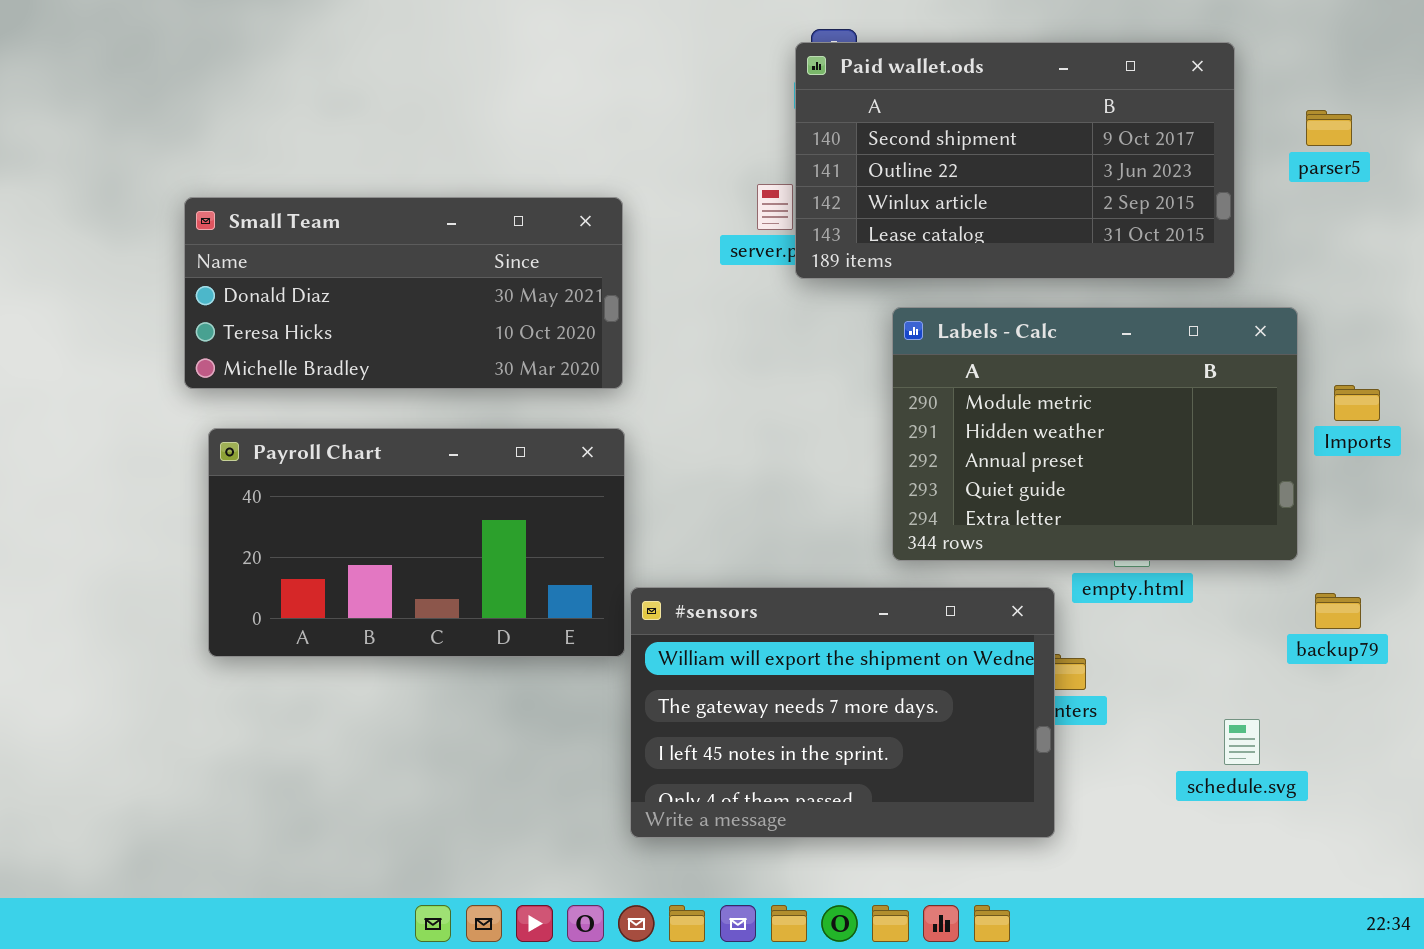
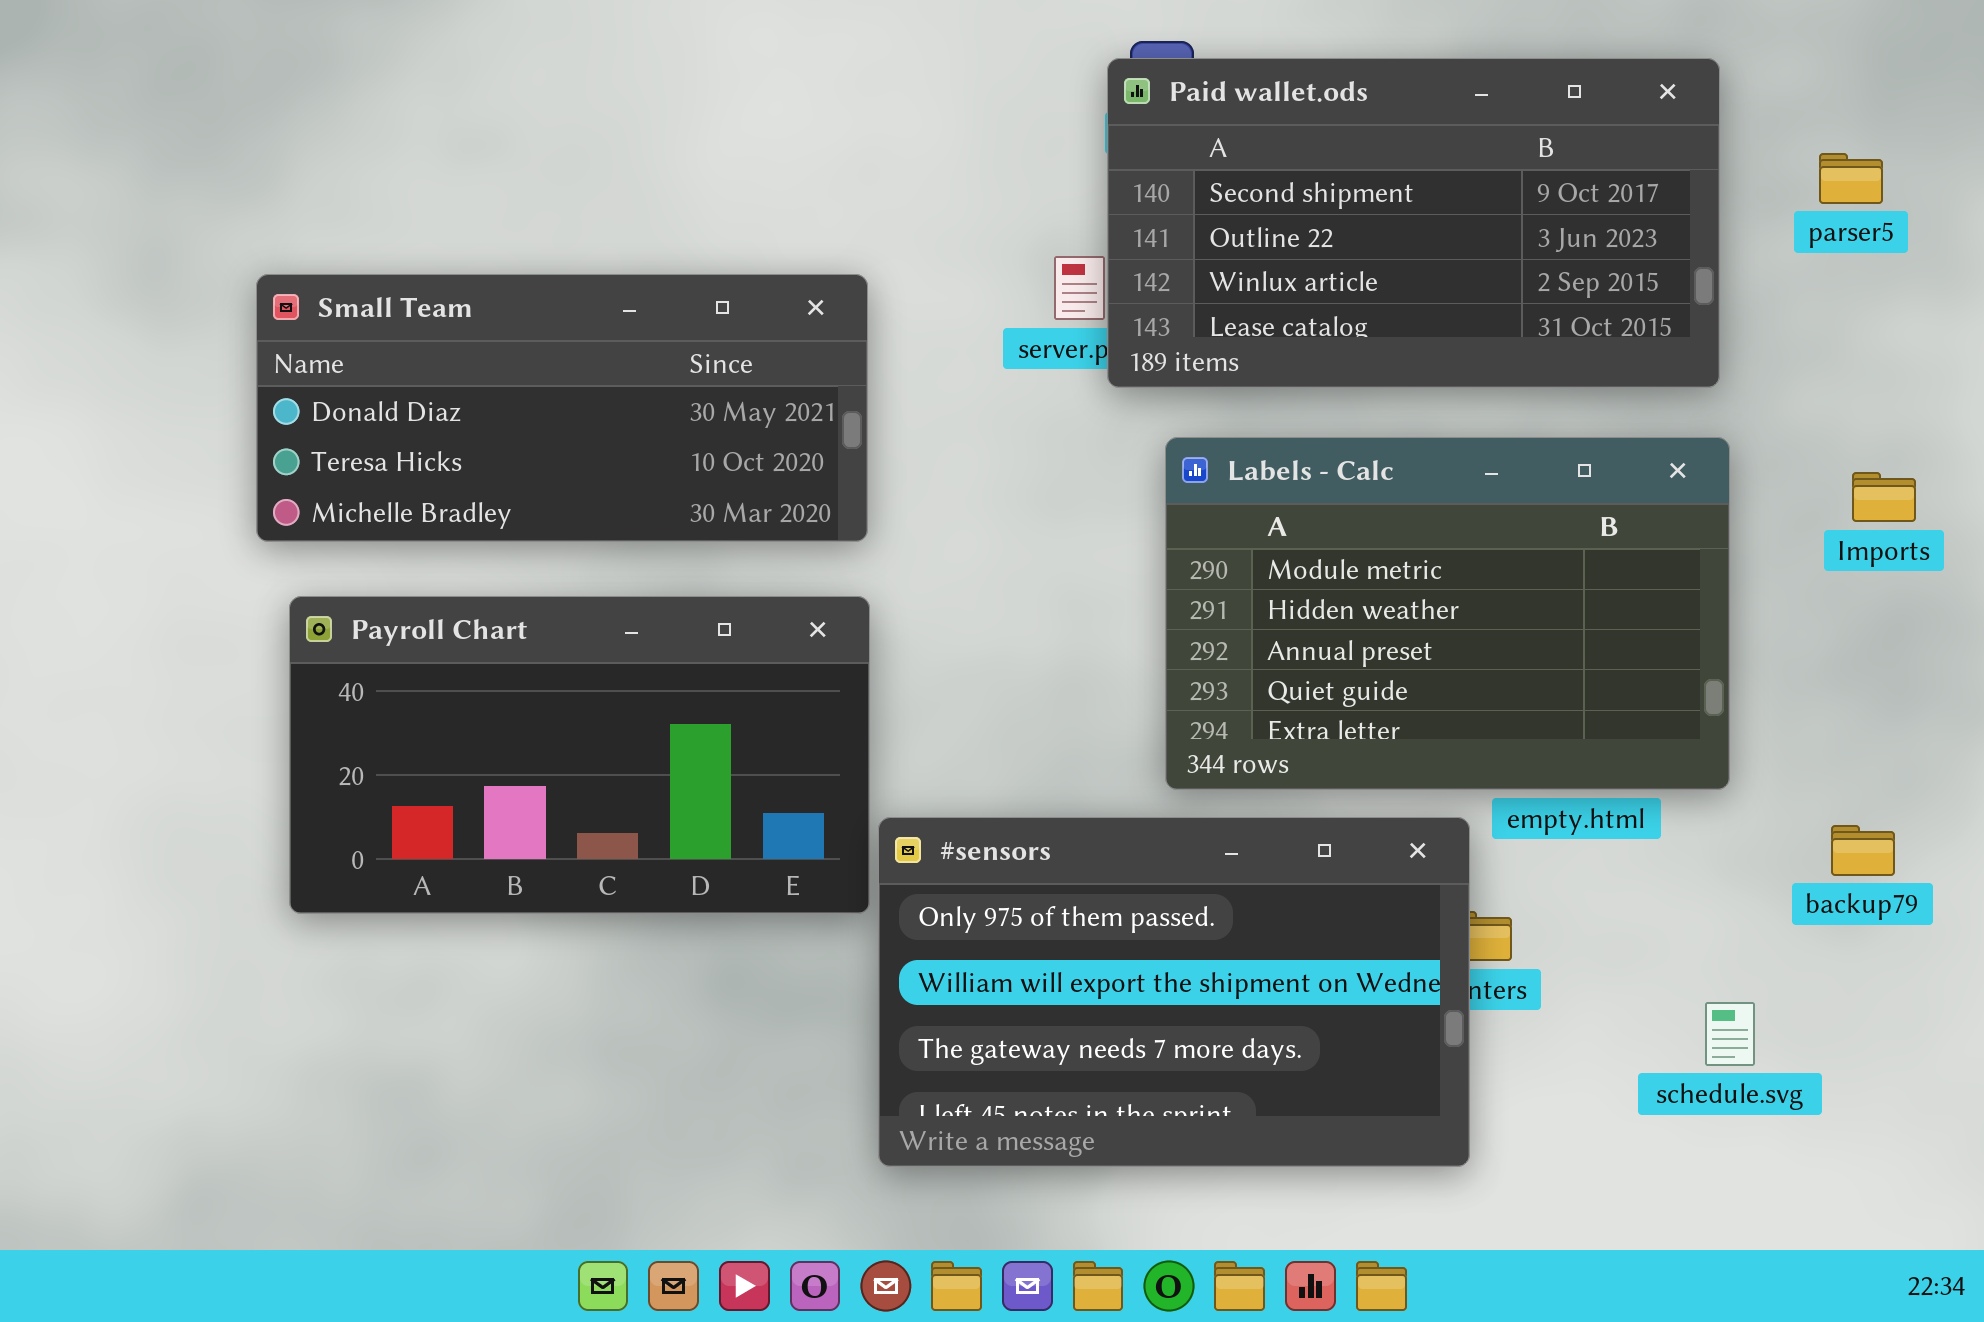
Labels - Calc: [892,307,1298,561] -> [1165,437,1730,790], moved
Imports: [1334,385,1380,421] -> [1852,472,1916,522], moved
#sensors: [630,587,1055,838] -> [878,817,1470,1167], scrolled up 1 row

